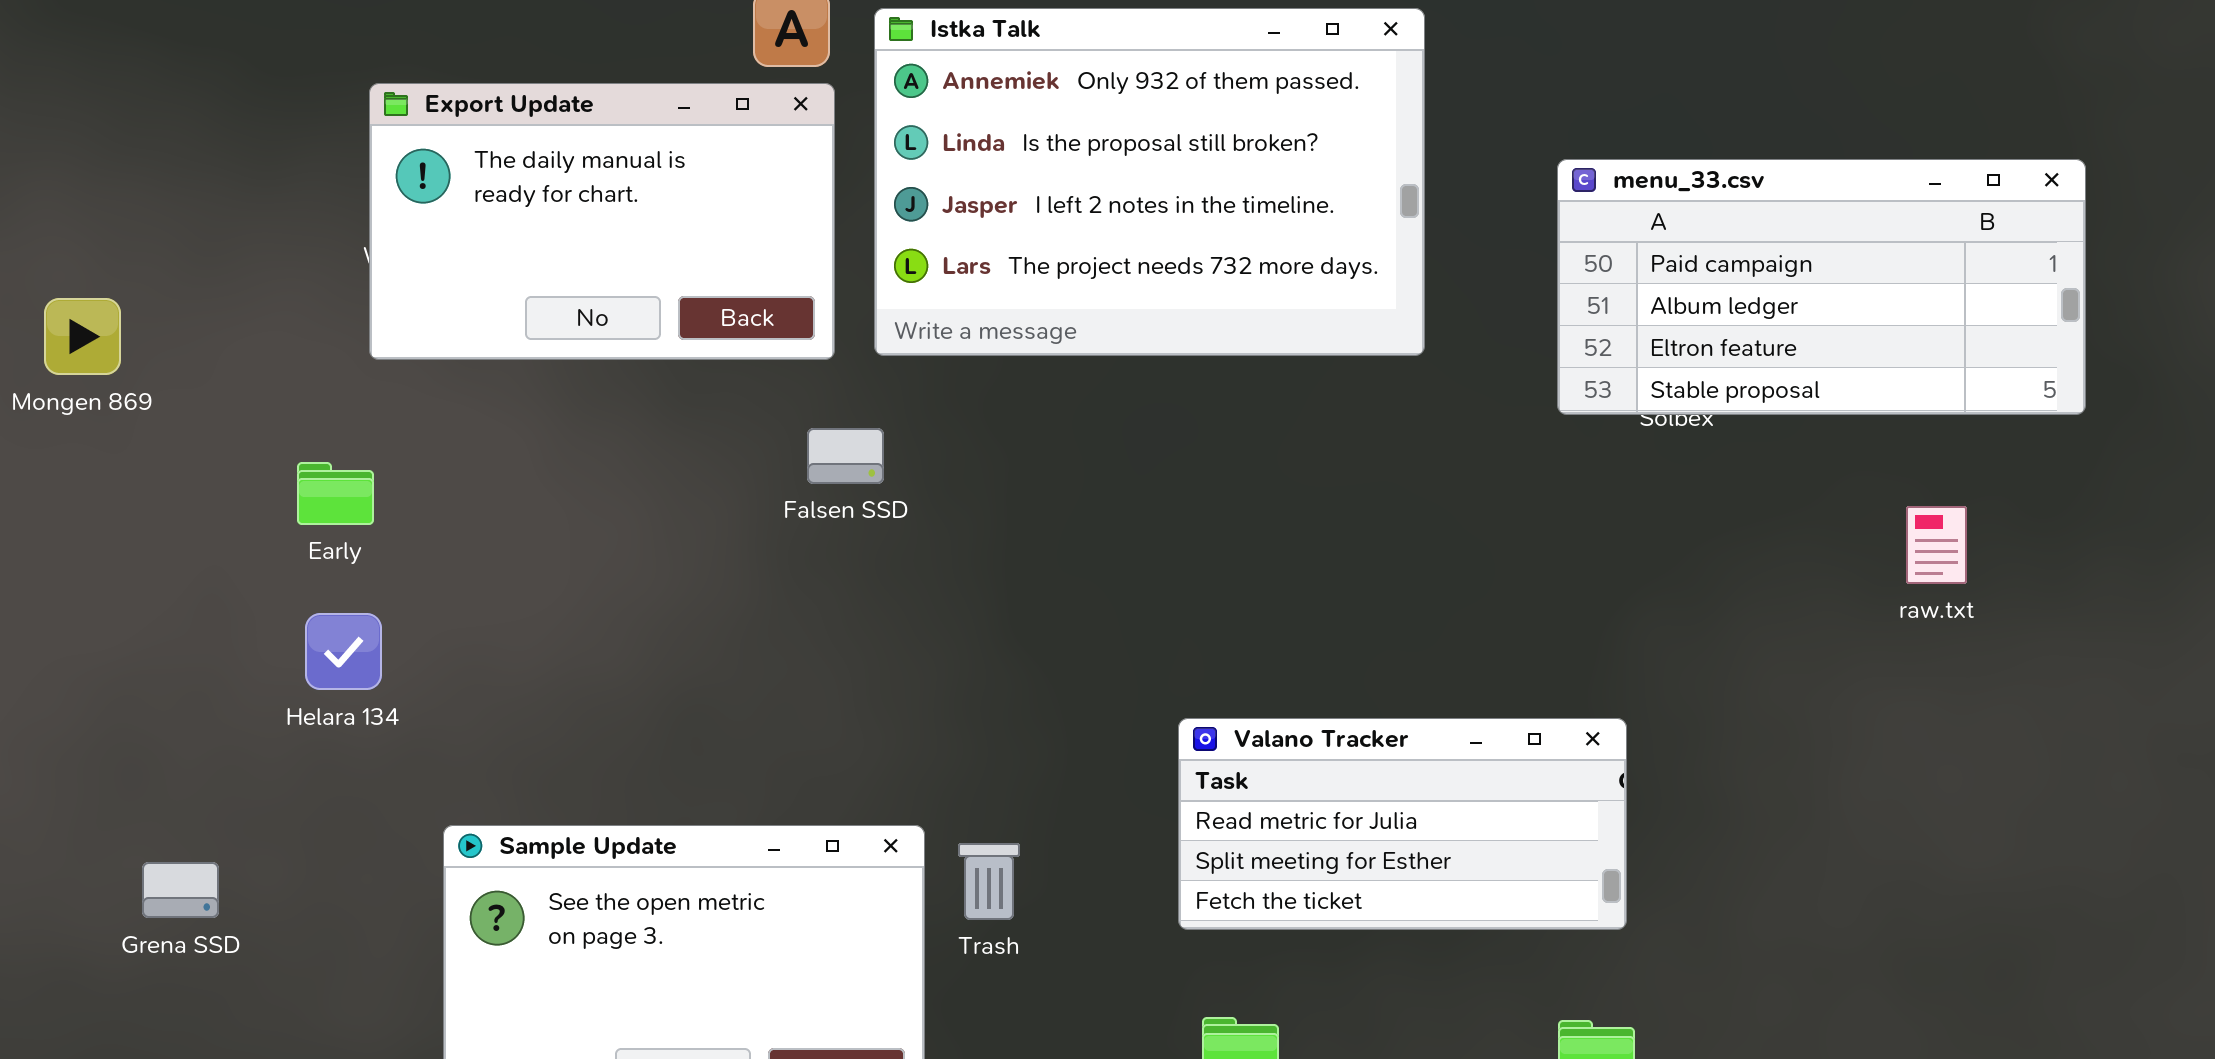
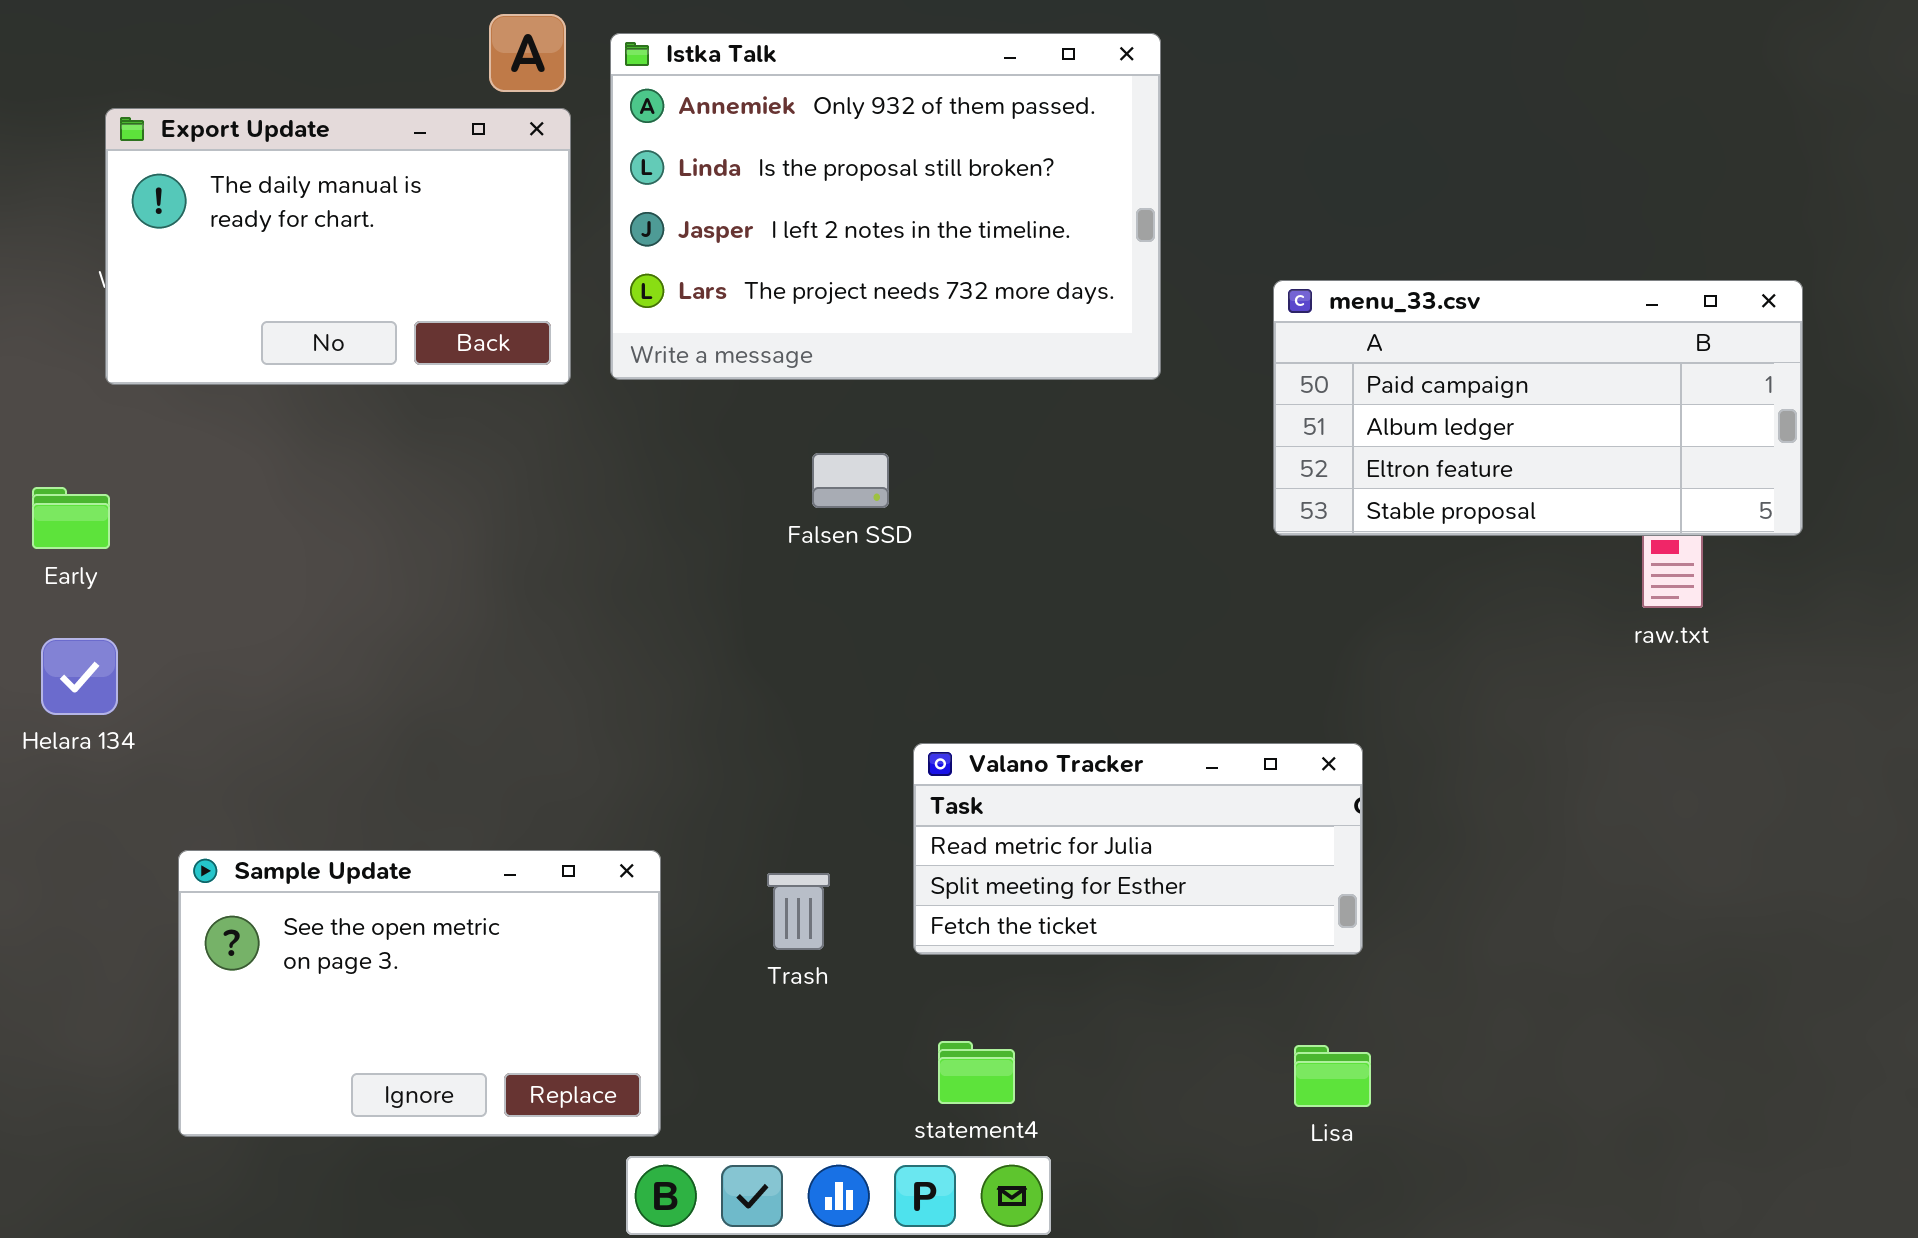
menu_33.csv: [1557,159,2086,415] -> [1273,280,1803,536], moved
Falsen SSD: [807,428,884,484] -> [812,453,889,508], moved
Trash: [958,843,1020,920] -> [767,873,830,950], moved

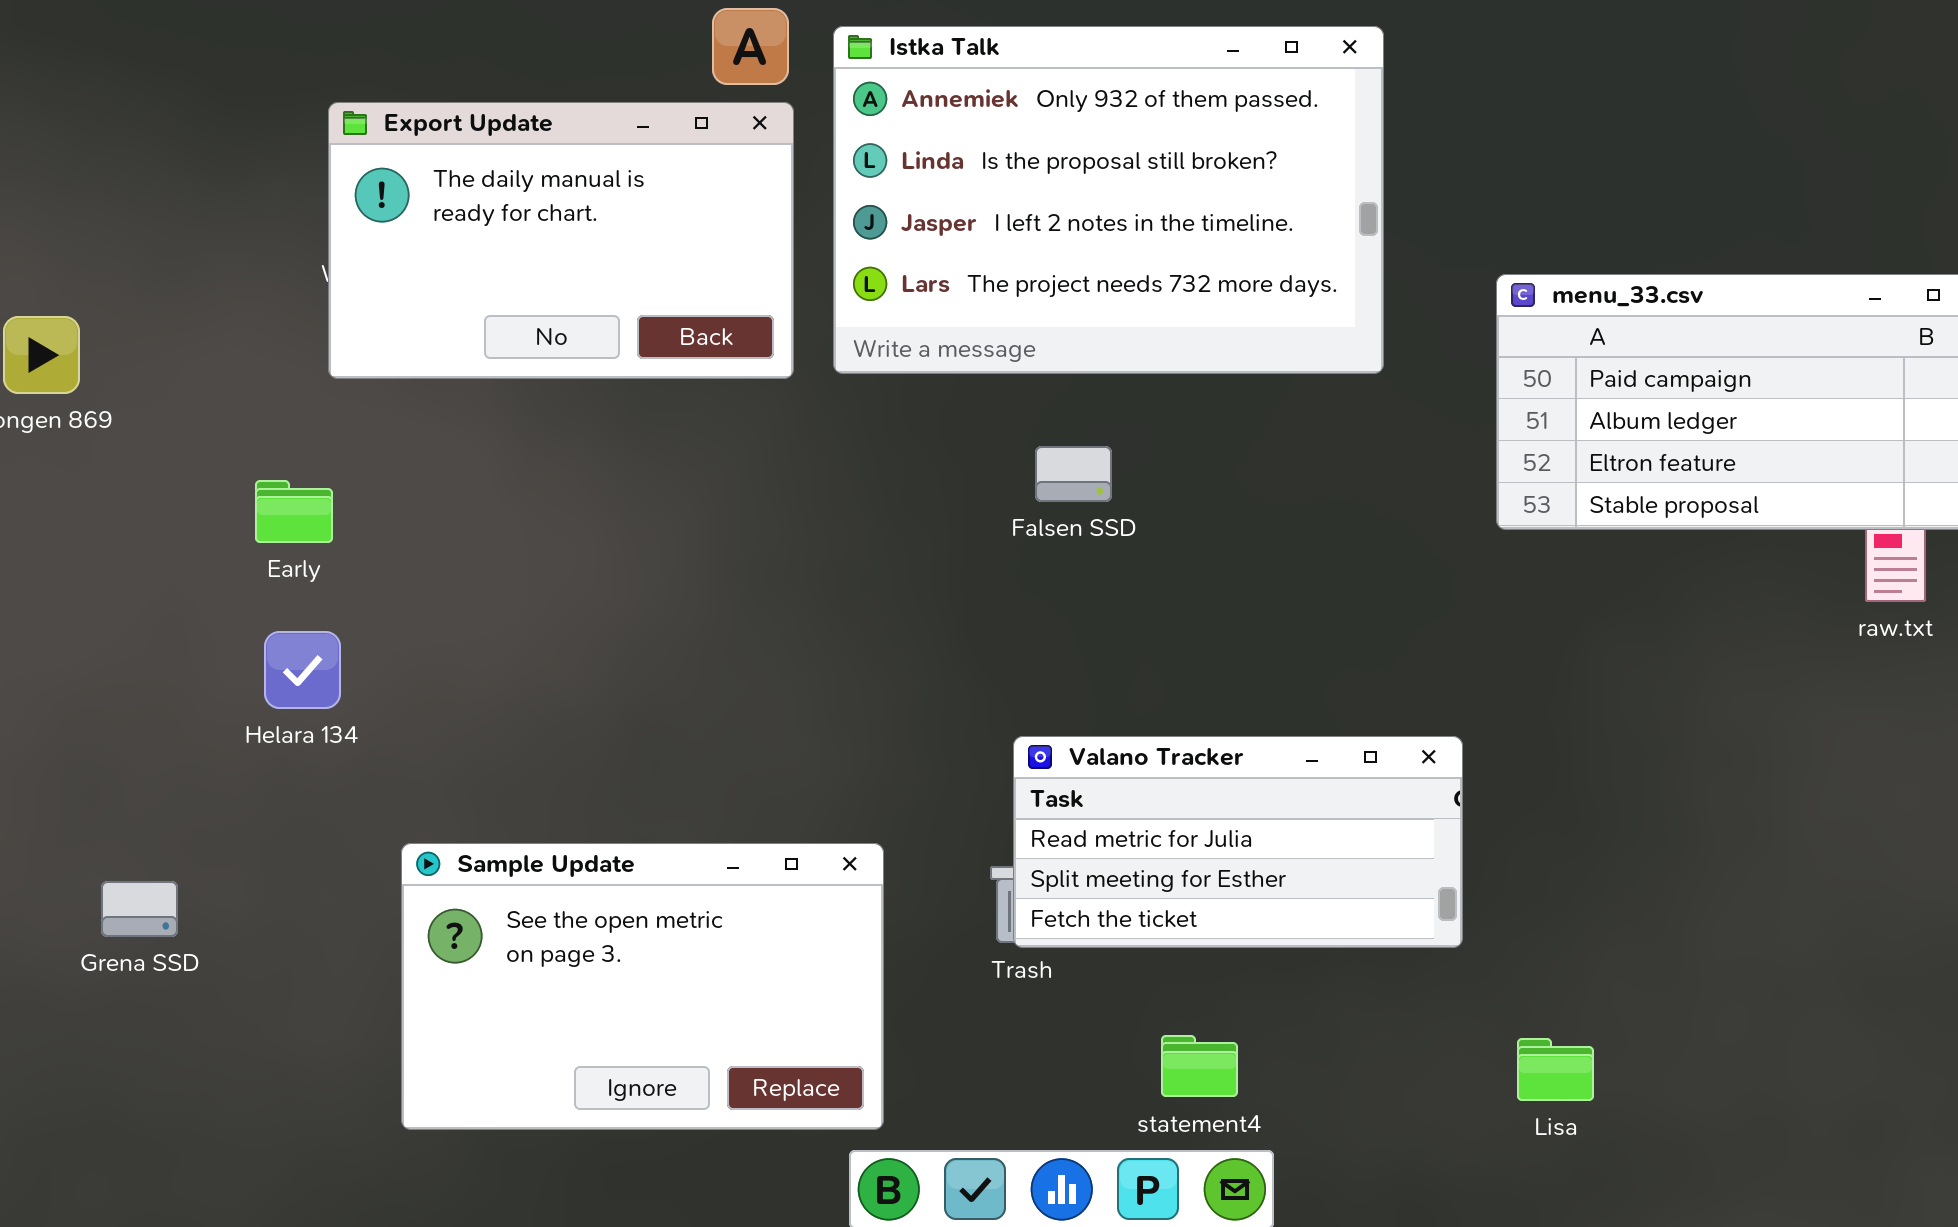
Valano Tracker: [913,743,1363,955] -> [1013,736,1463,948], moved

